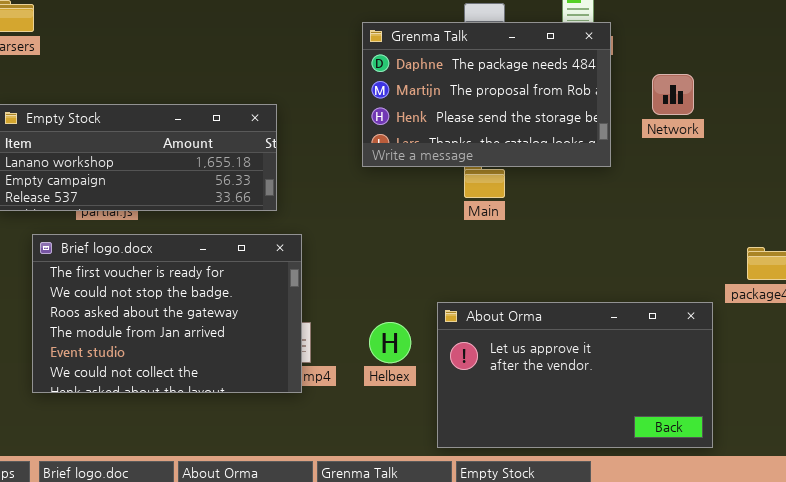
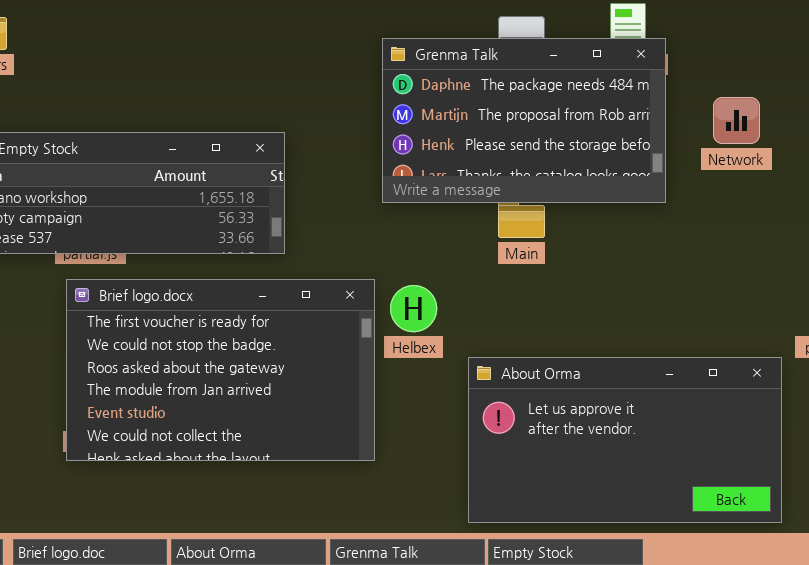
Brief logo.docx: [32,234,302,393] -> [66,279,375,461], moved
Helbex: [369,322,411,363] -> [390,285,437,332], moved

